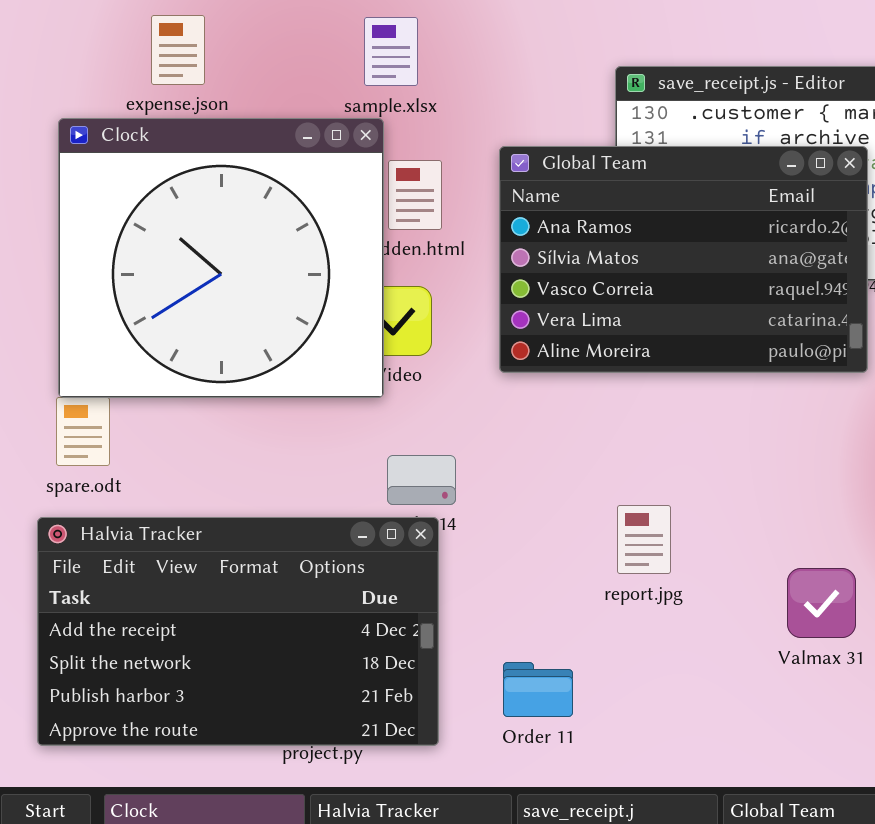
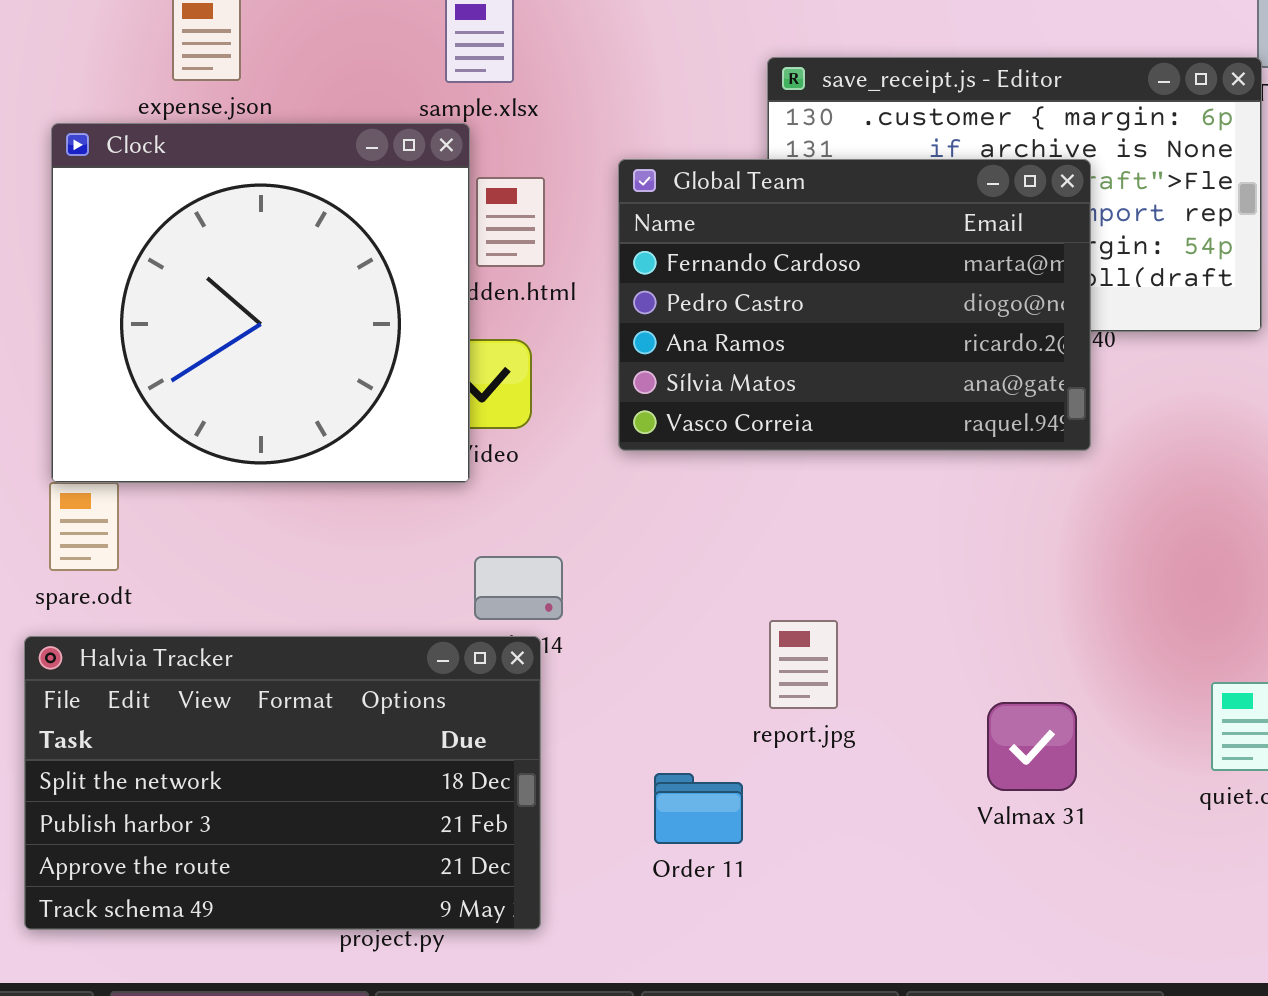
Global Team: [499,146,868,373] -> [618,159,1091,451], scrolled up 2 rows
Halvia Tracker: [37,517,439,746] -> [24,636,541,930], scrolled down 1 row
Order 11: [503,662,573,717] -> [654,773,743,844], moved

